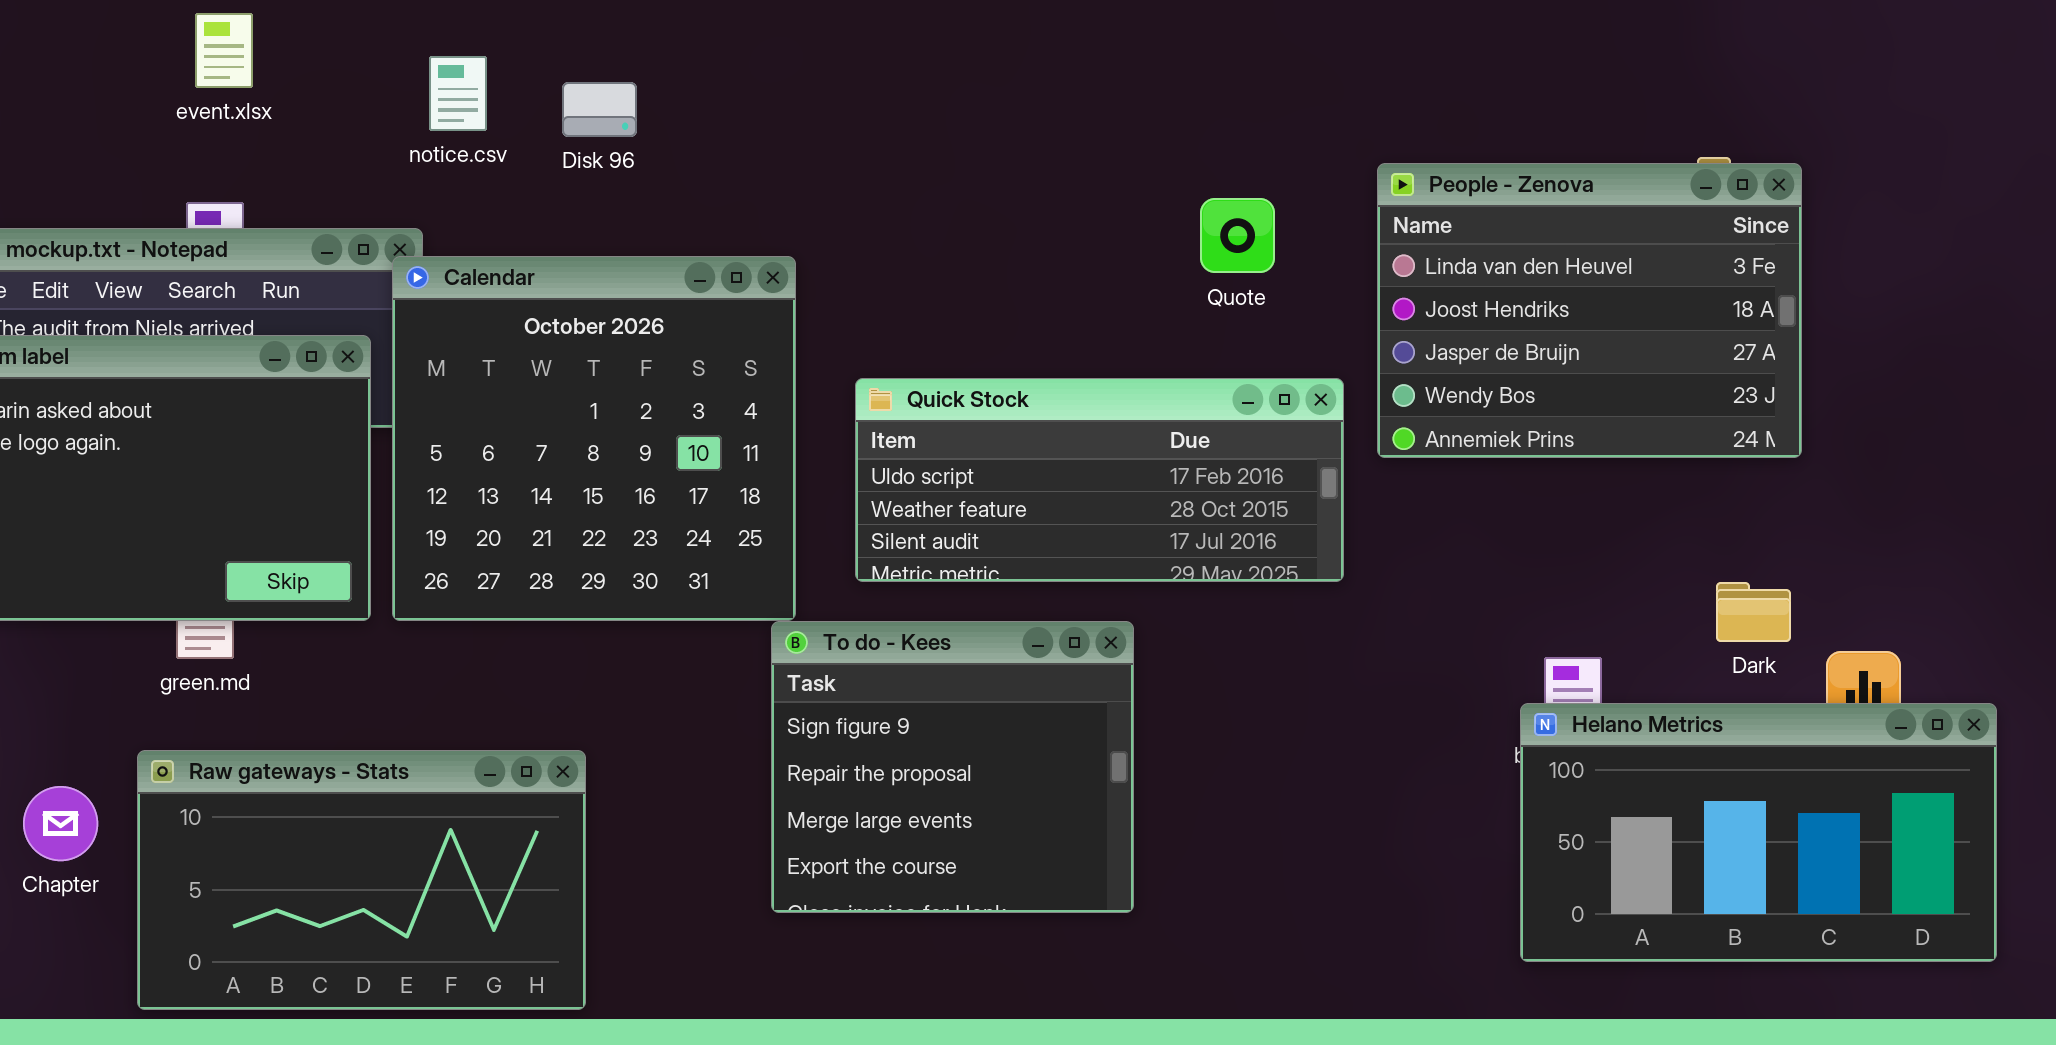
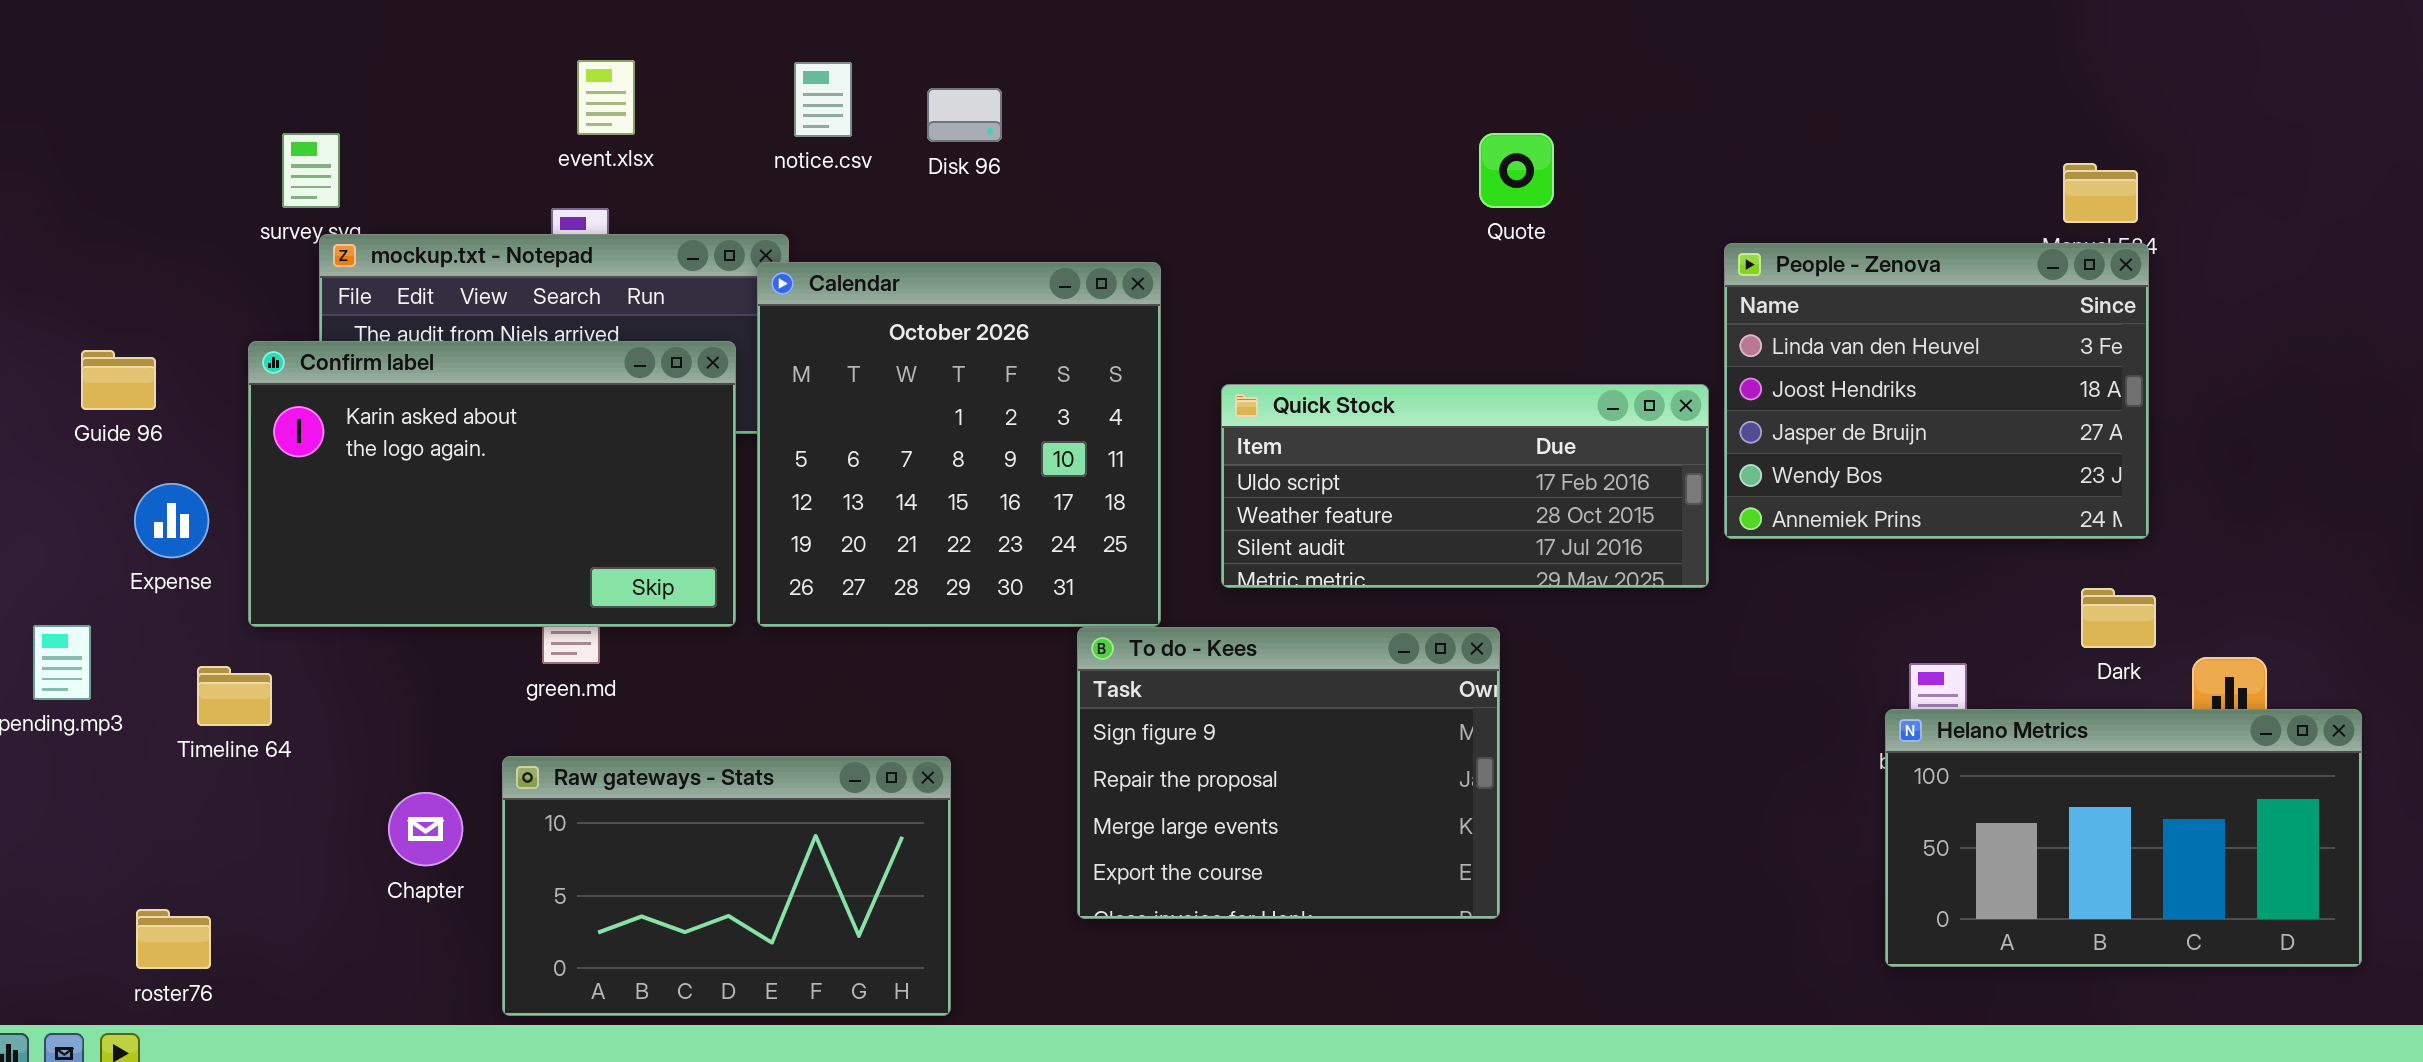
event.xlsx: [195,13,253,88] -> [577,60,635,135], moved
People - Zenova: [1377,163,1802,458] -> [1724,243,2149,539], moved
Quote: [1200,198,1275,273] -> [1479,133,1554,208], moved
To do - Kees: [771,621,1134,913] -> [1077,627,1500,919], resized

